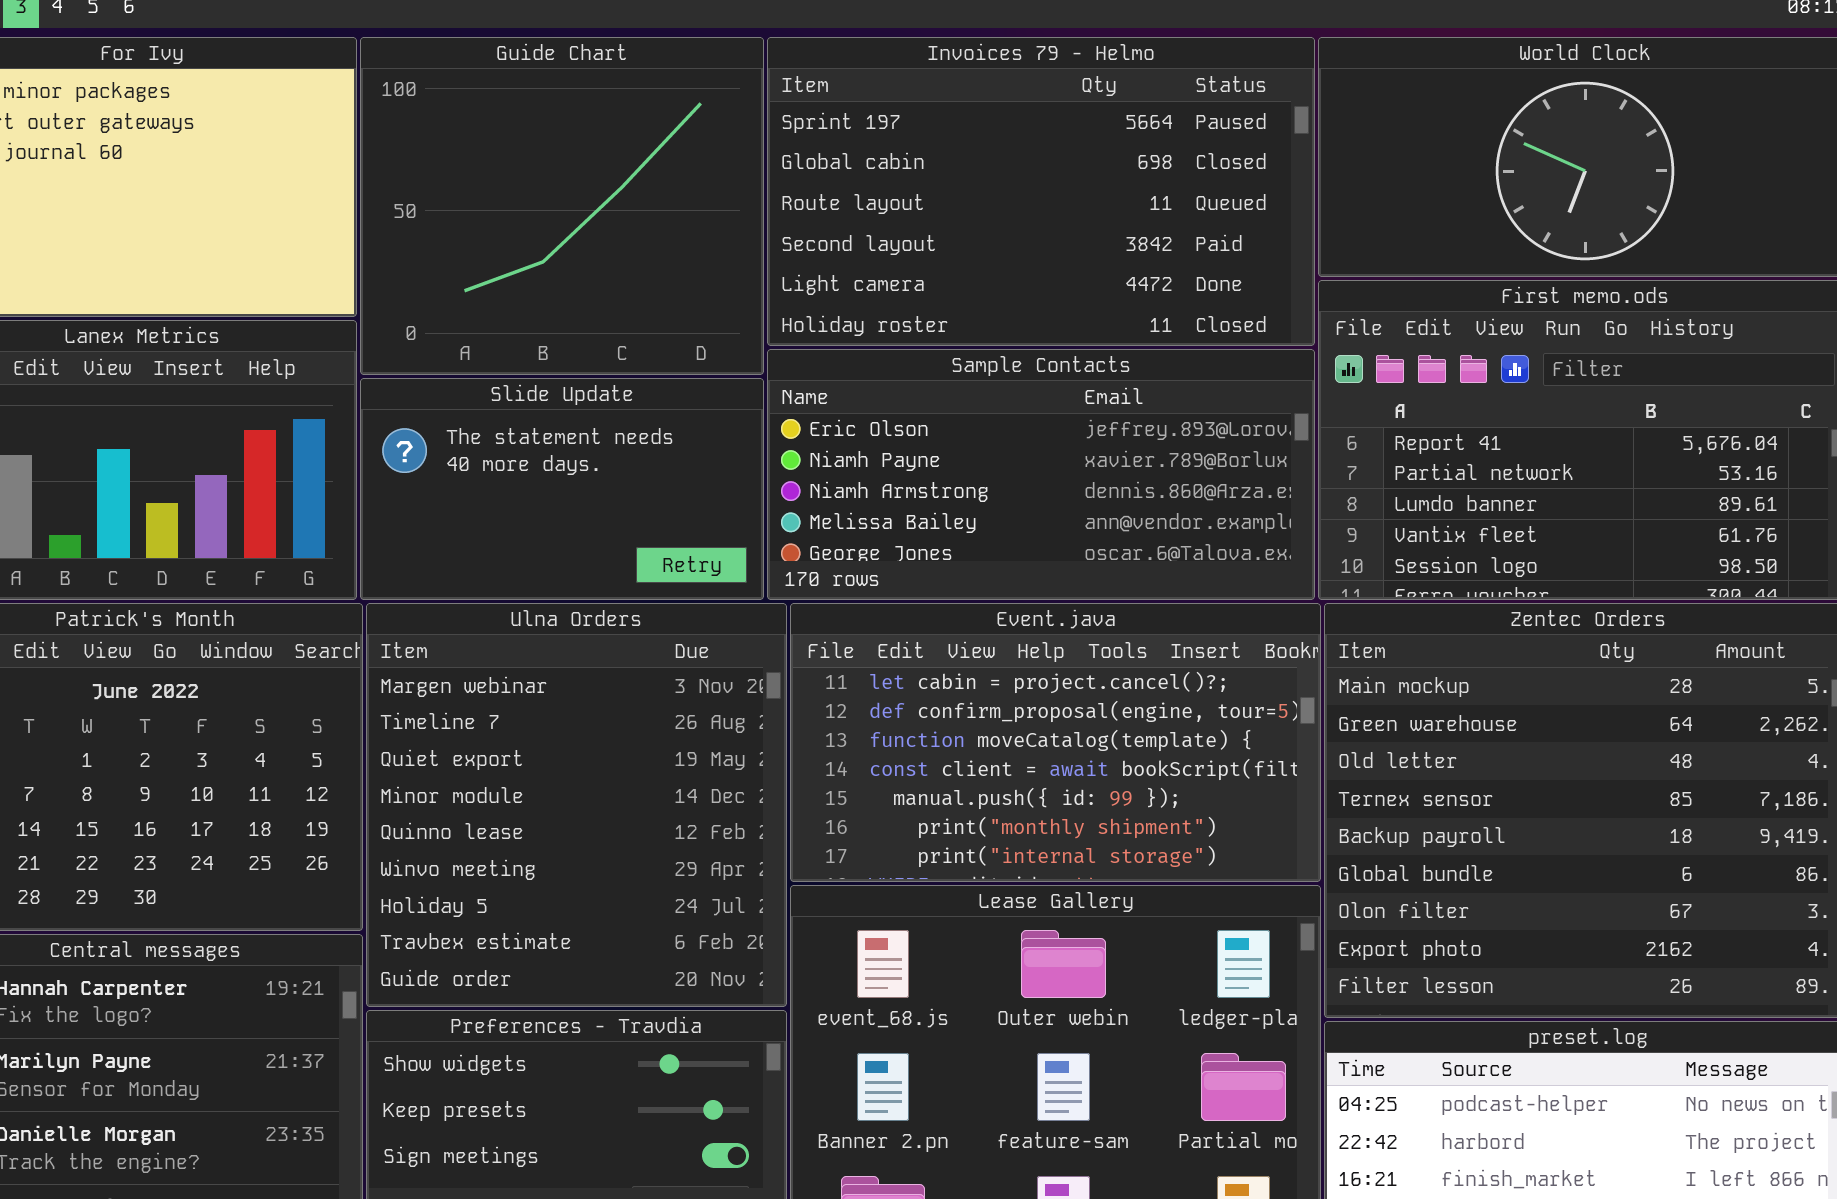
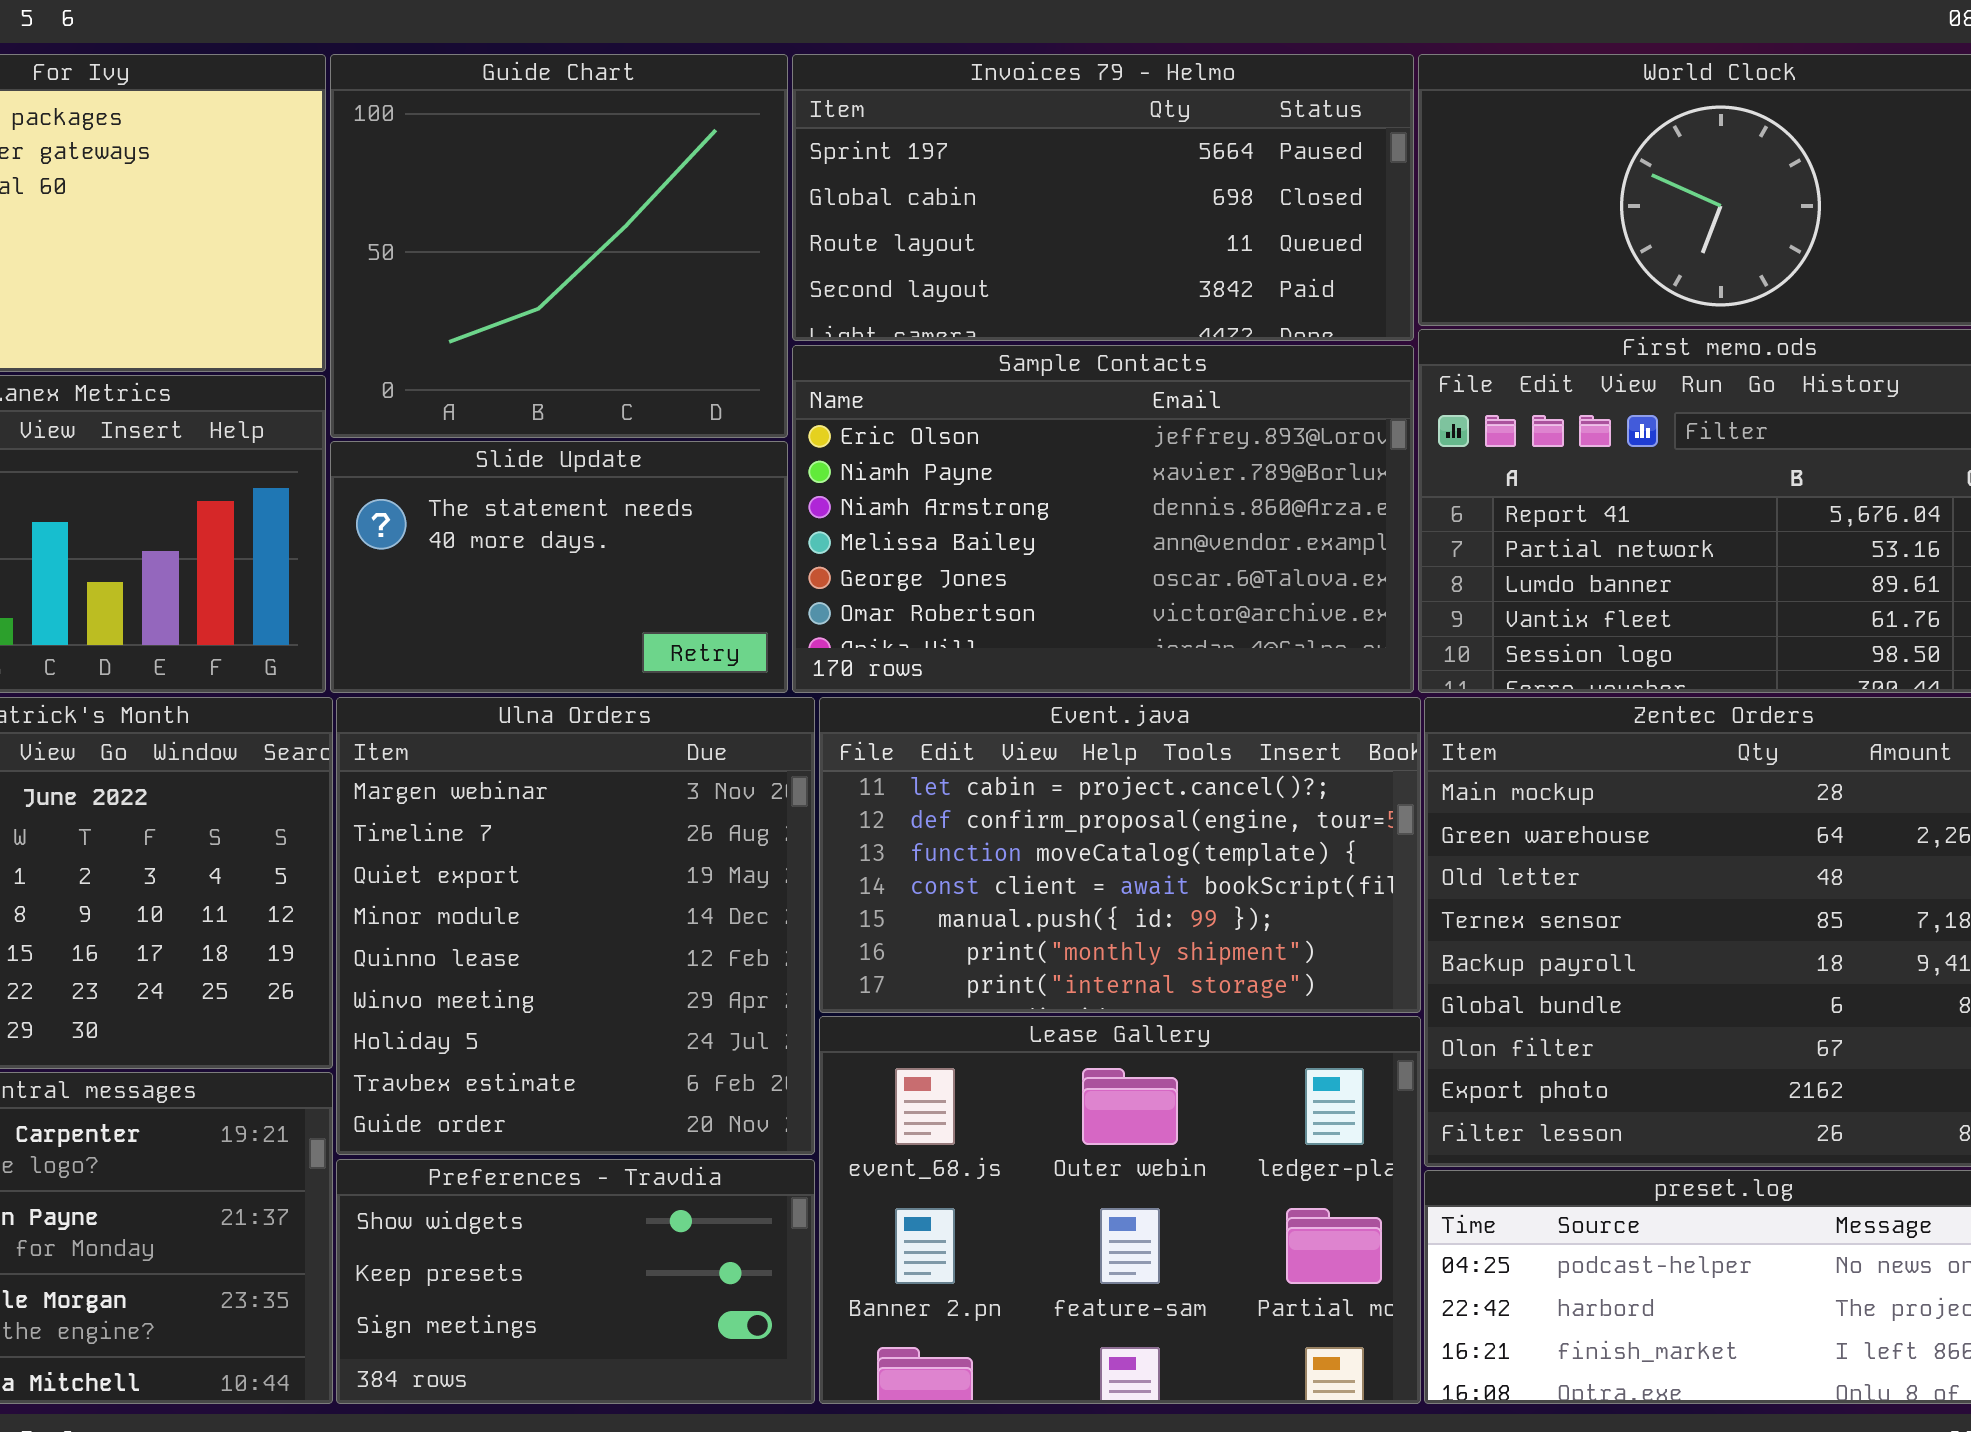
Invoices 79 - Helmo: [767,37,1315,346] -> [792,54,1414,341], resized
Sample Contacts: [767,349,1315,600] -> [792,345,1414,693], resized

